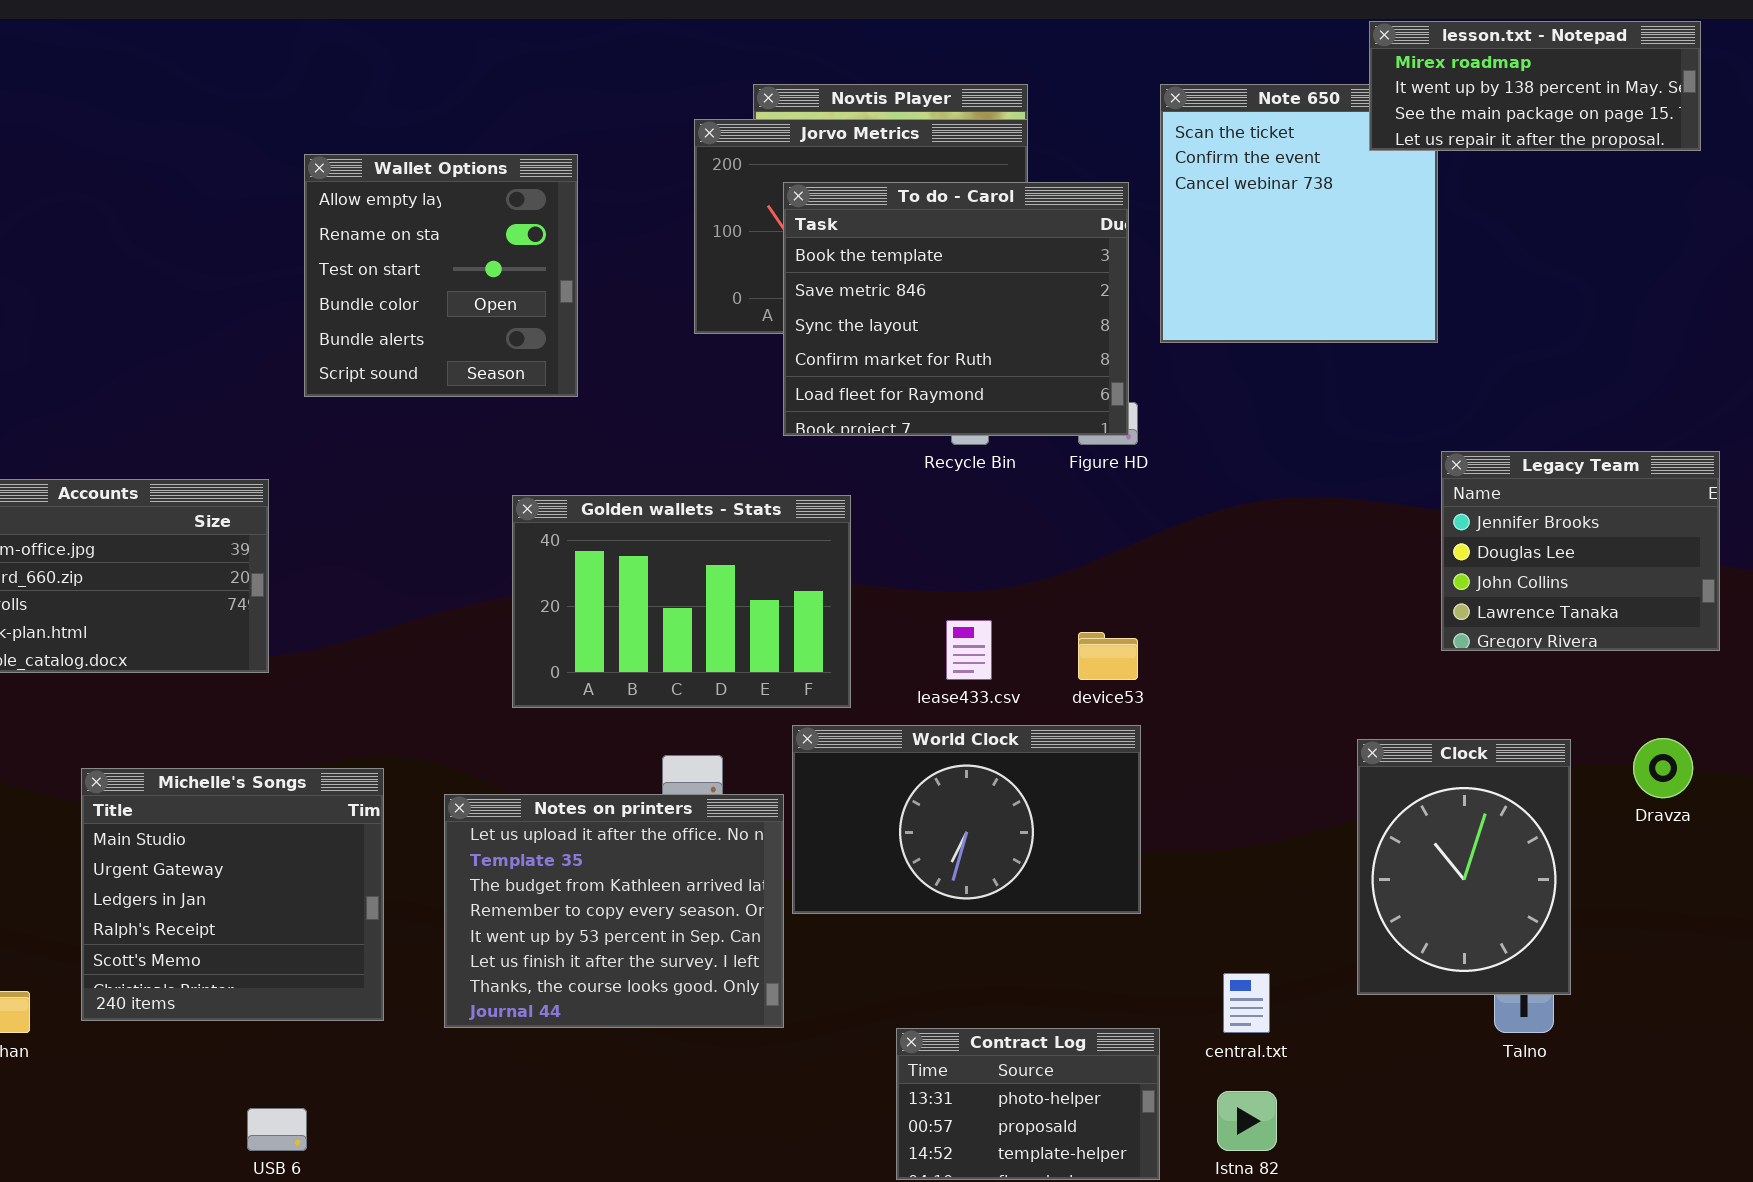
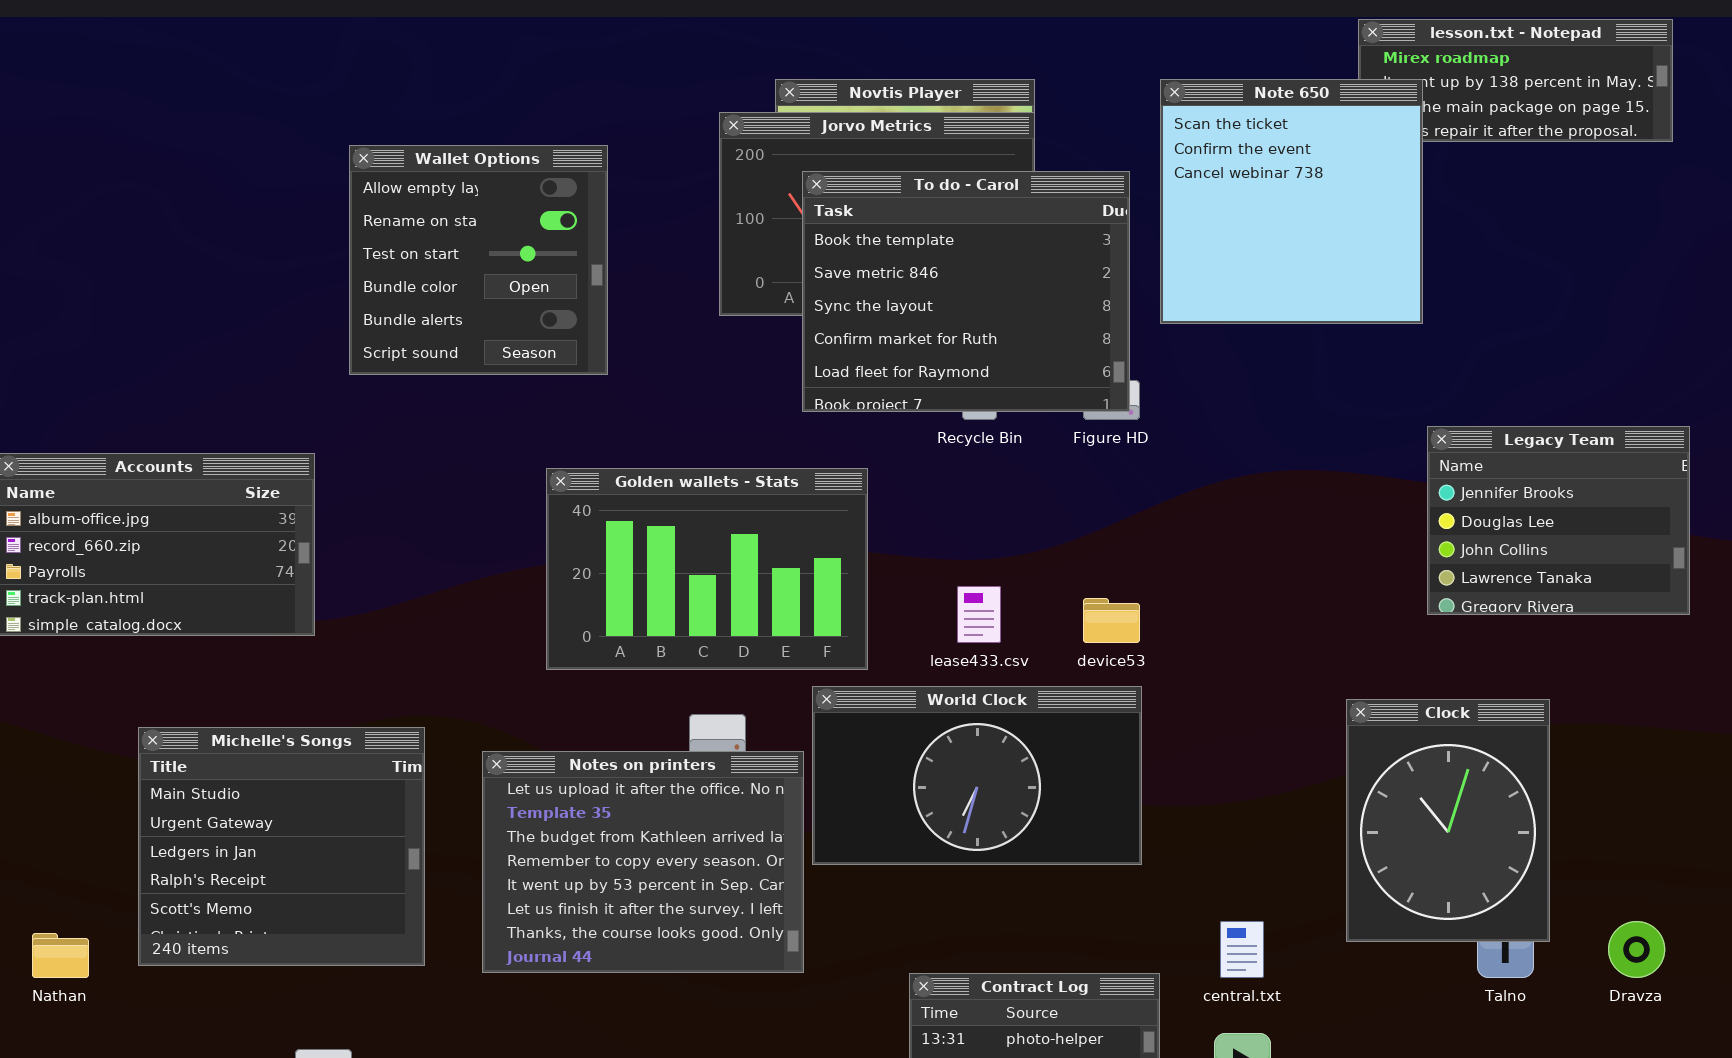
Note 650: [1160,84,1438,343] -> [1160,79,1423,324], raised
Dravza: [1633,738,1693,798] -> [1608,921,1665,978], moved

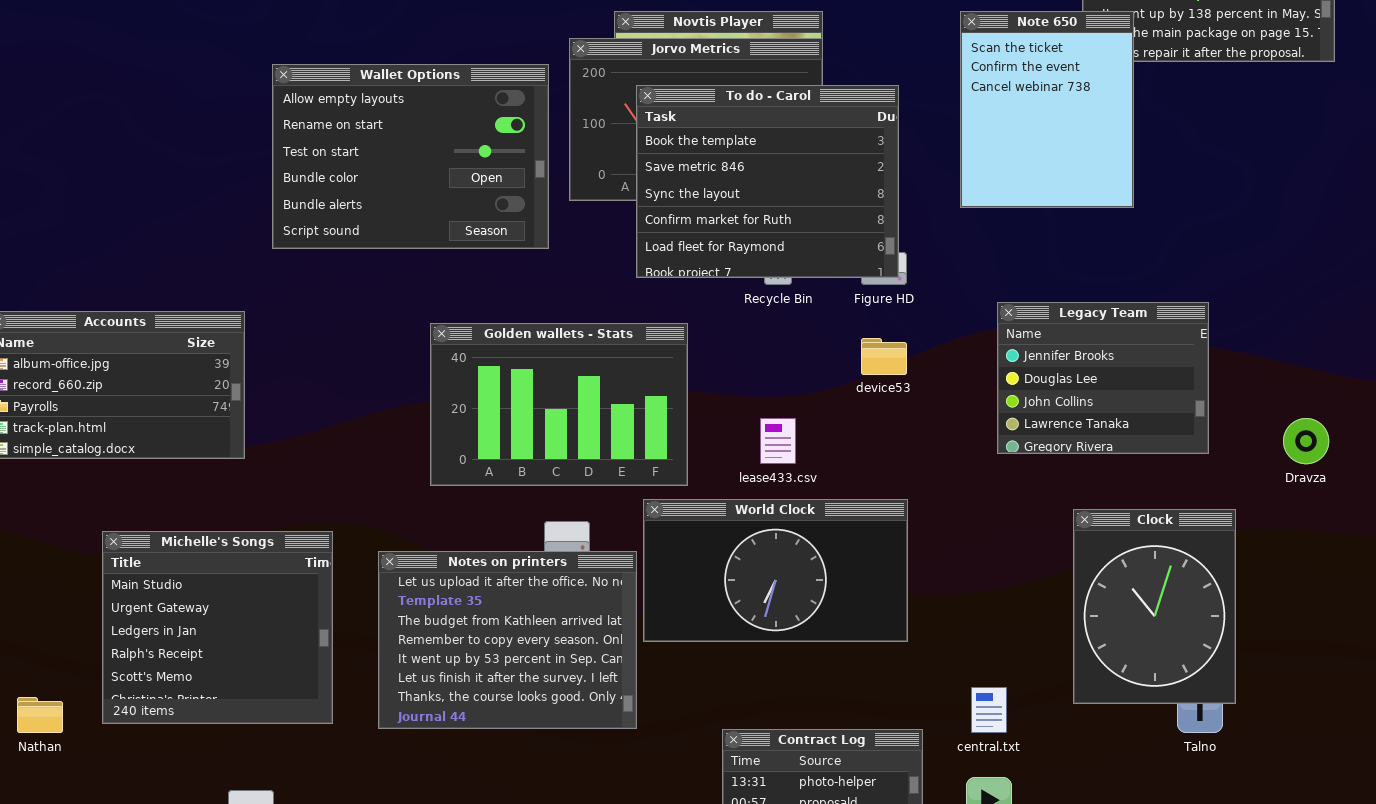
Note 650: [1160,79,1423,324] -> [960,11,1134,208], resized
Wallet Options: [349,145,608,375] -> [272,64,549,249], resized
Legacy Team: [1427,426,1690,615] -> [997,302,1209,454], moved
device53: [1083,598,1140,643] -> [861,338,907,375], moved
Dravza: [1608,921,1665,978] -> [1283,418,1329,464], moved

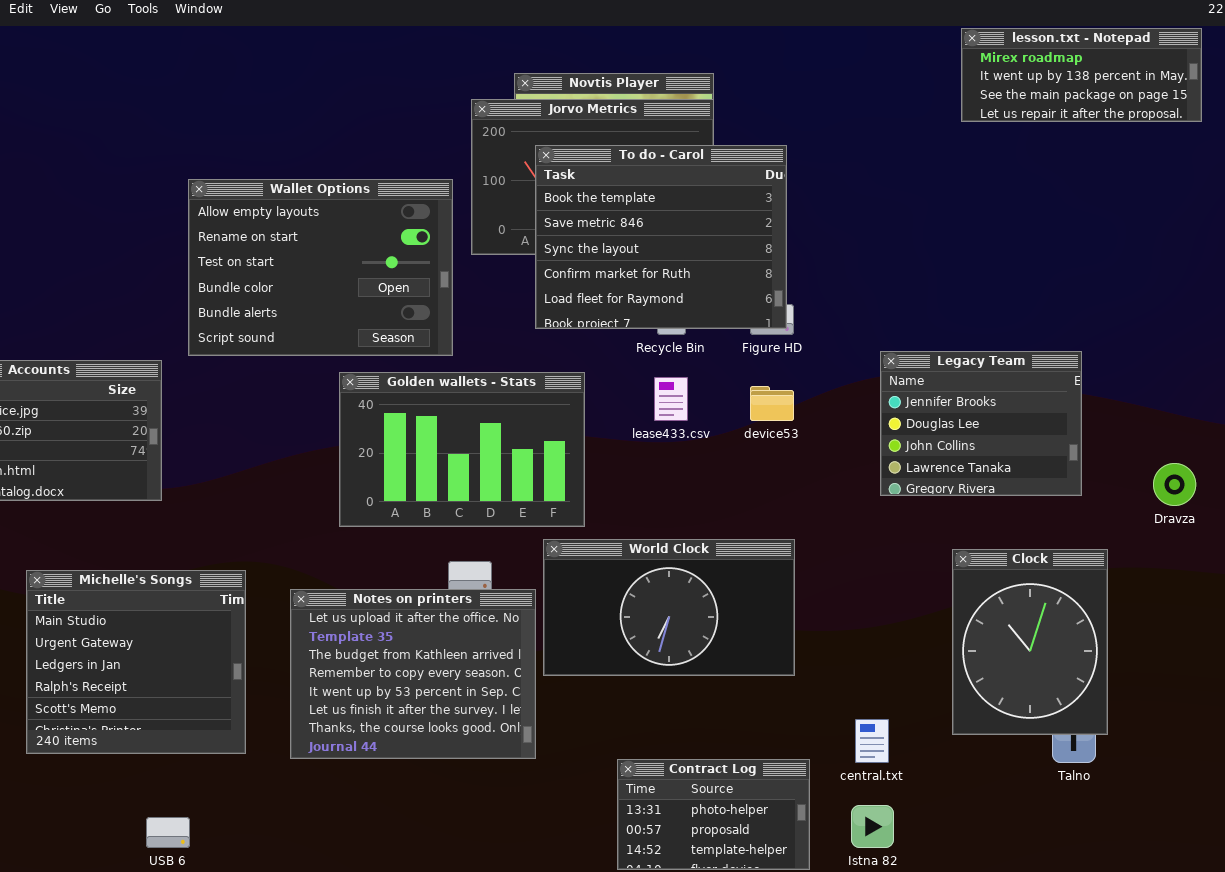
Note 650: [960,11,1134,208] -> none, closed
Wallet Options: [272,64,549,249] -> [188,179,453,356], moved
lease433.csv: [760,418,796,464] -> [654,377,688,421], moved

